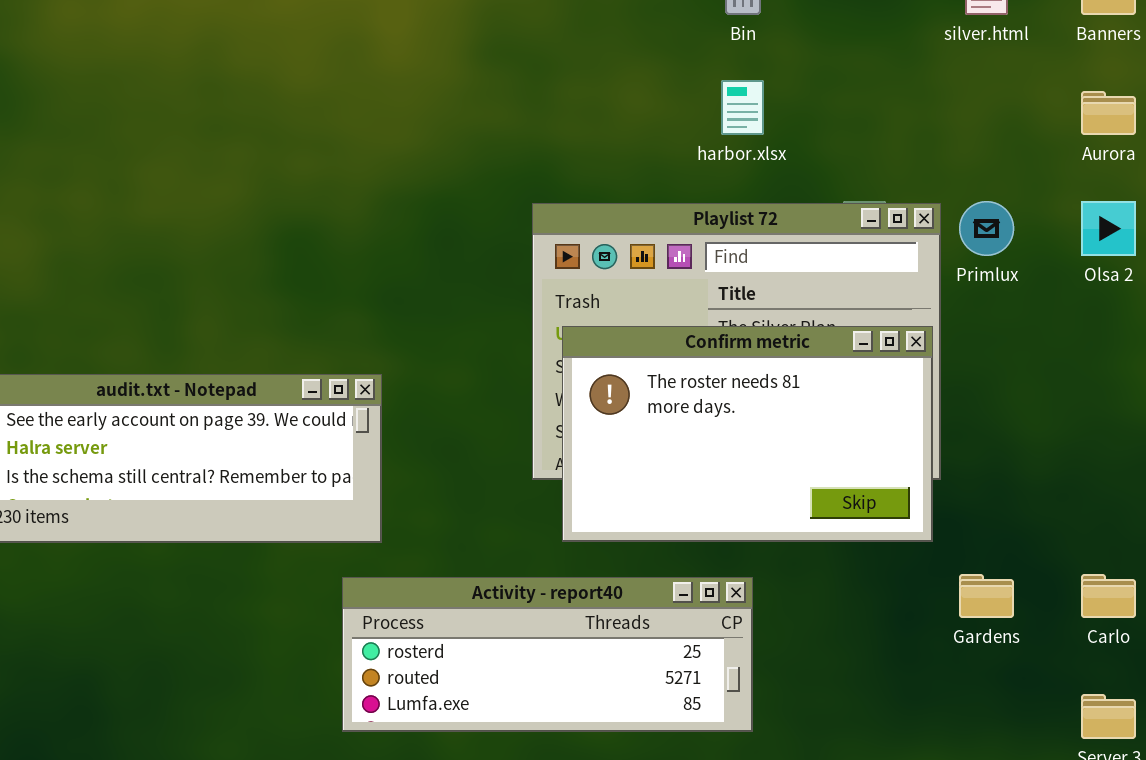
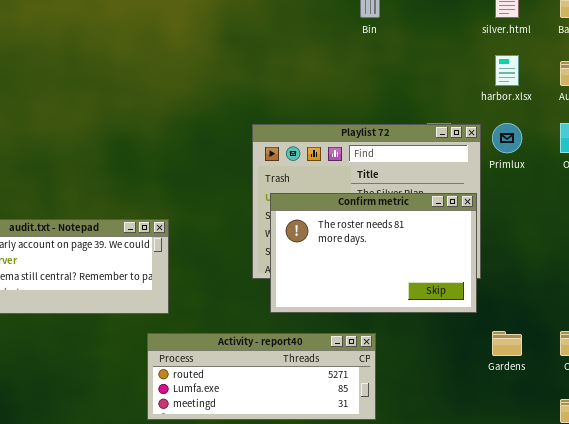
harbor.xlsx: [721,80,764,135] -> [495,55,519,86], moved
Activity - report40: [342,577,753,732] -> [147,333,376,420], scrolled down 1 row

